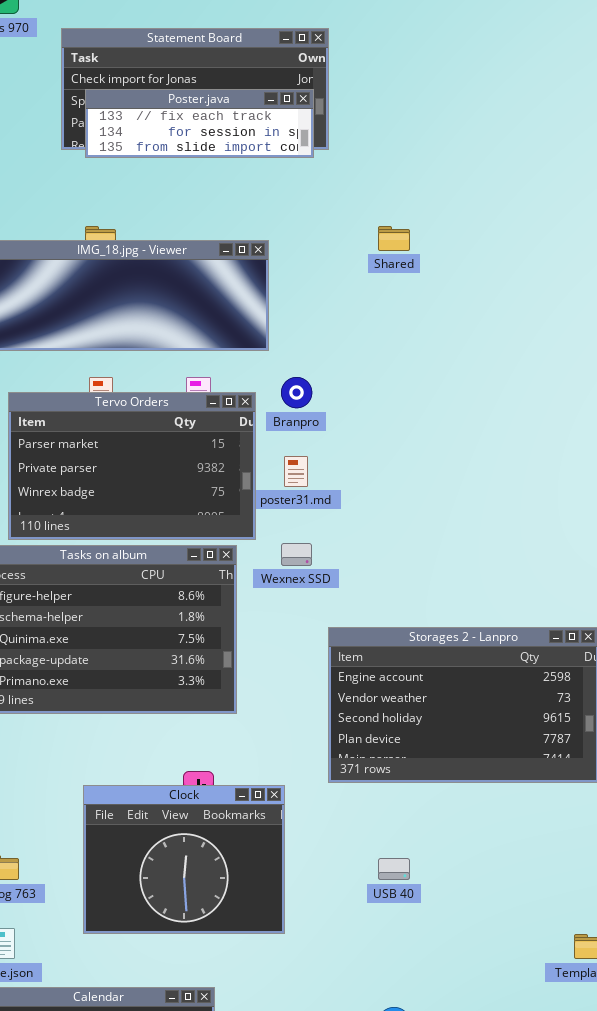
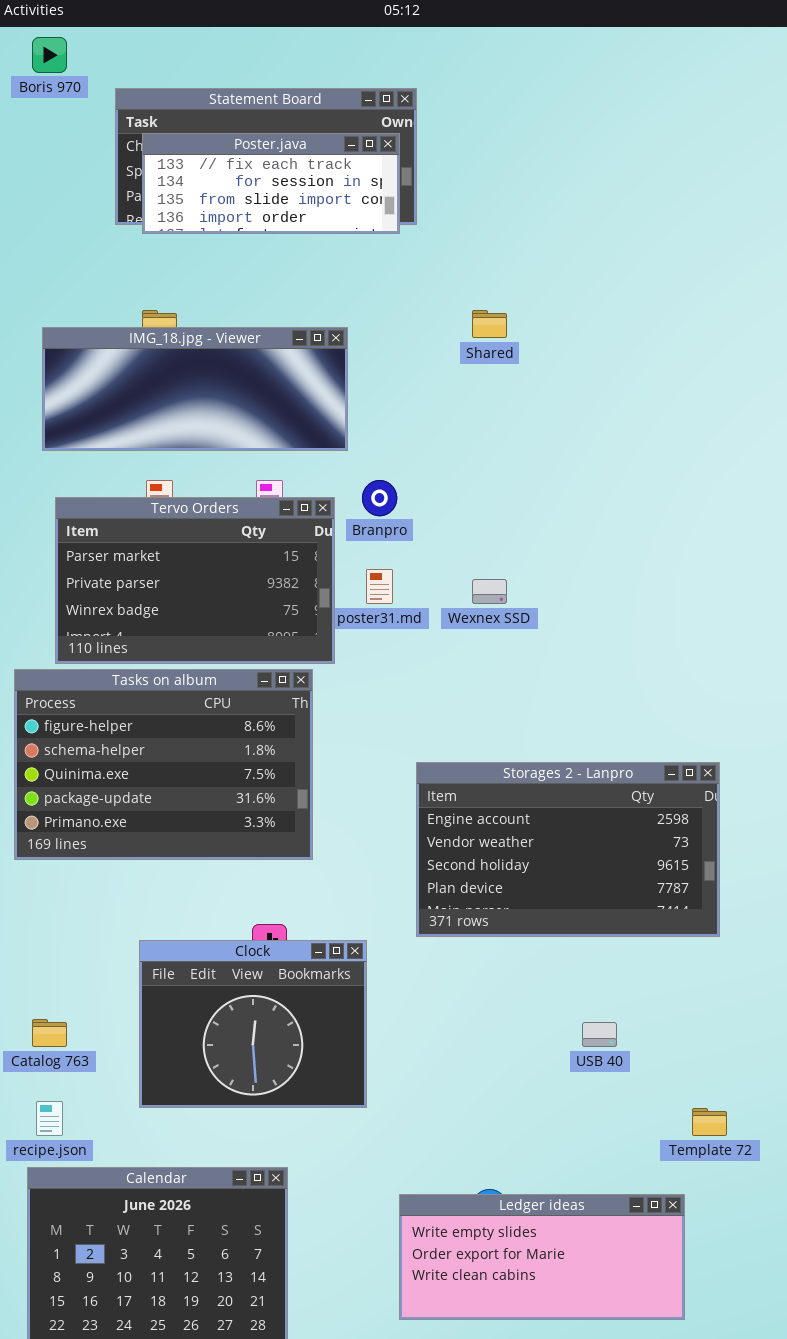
Poster.java: [85,89,314,158] -> [142,133,400,234], resized
Wexnex SSD: [281,543,312,566] -> [472,579,507,604], moved
USB 40: [378,858,410,880] -> [582,1022,617,1047], moved

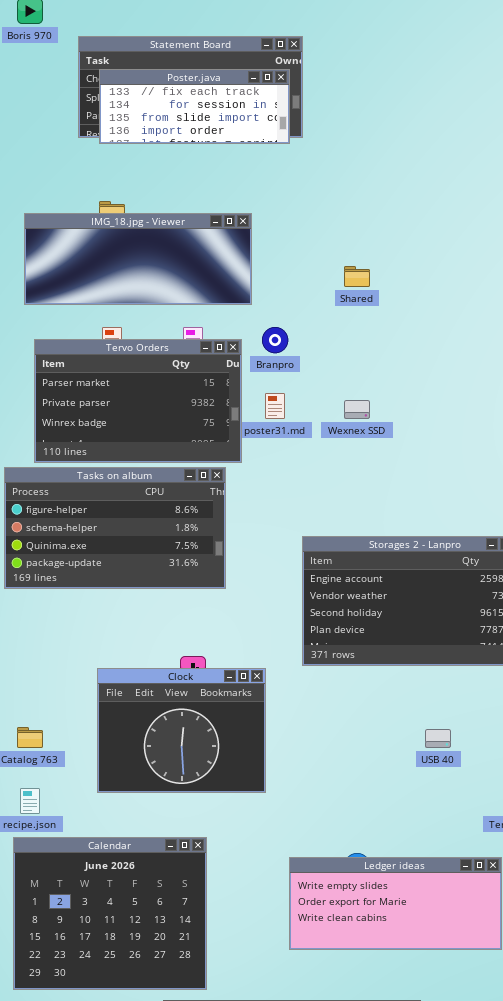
Shared: [472,310,507,338] -> [344,266,370,287], moved
Tasks on album: [14,669,313,860] -> [4,467,226,589], resized

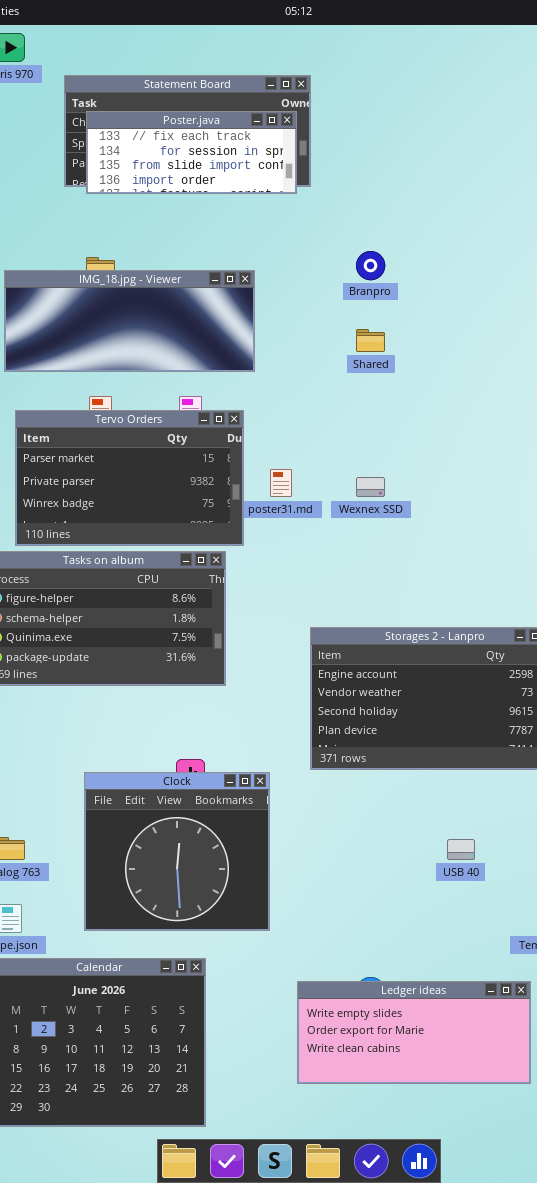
Branpro: [262,327,288,353] -> [356,251,385,280], moved
Clock: [97,668,266,793] -> [84,772,270,931], resized

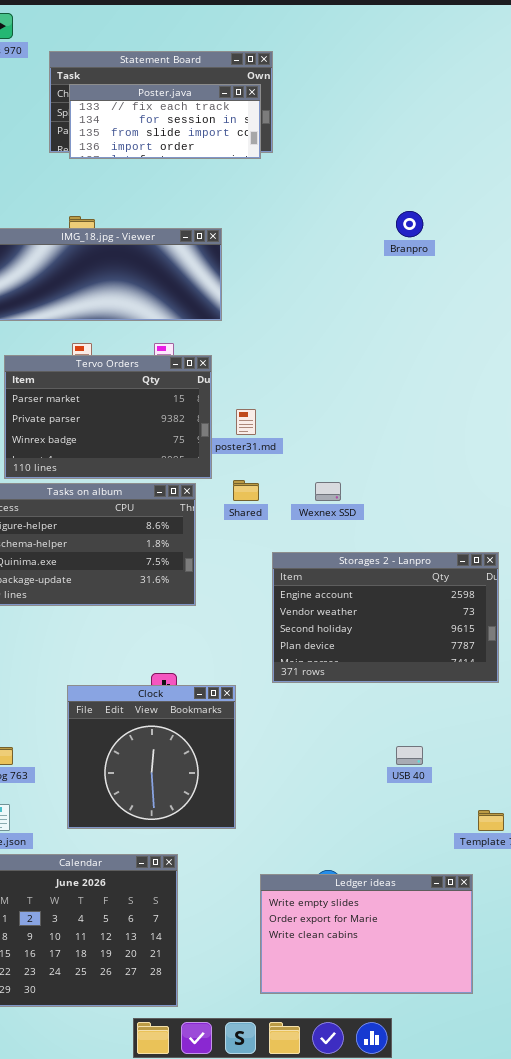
Branpro: [356,251,385,280] -> [396,211,423,237], moved
Shared: [356,329,385,352] -> [233,480,259,501], moved
Wexnex SSD: [356,477,385,497] -> [315,482,341,501], moved
Ledger ideas: [297,981,531,1084] -> [260,874,473,994], resized

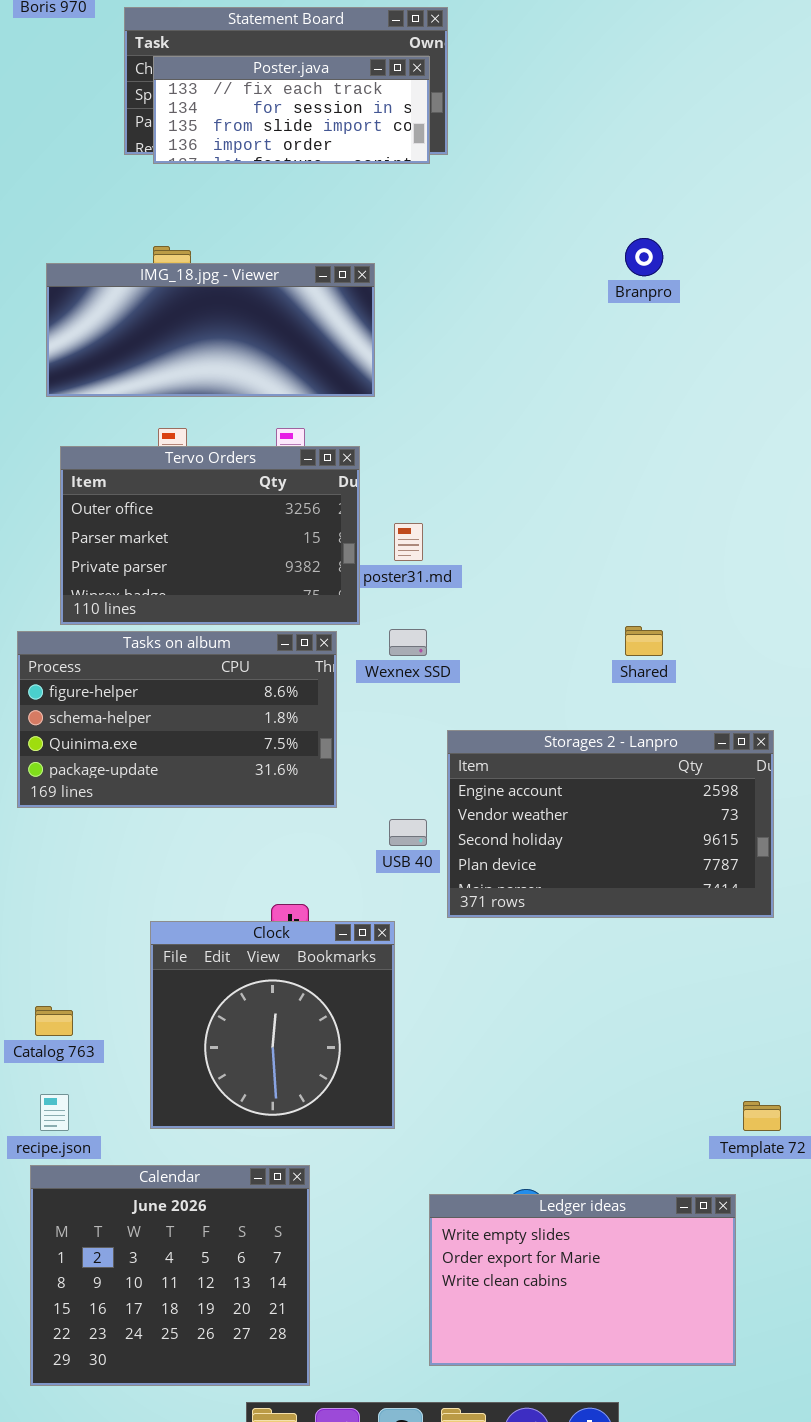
Tervo Orders: [4,355,212,479] -> [60,446,360,625], scrolled up 1 row
Shared: [233,480,259,501] -> [625,626,663,656], moved
Wexnex SSD: [315,482,341,501] -> [389,629,427,656], moved
USB 40: [396,746,423,765] -> [389,819,427,846], moved

